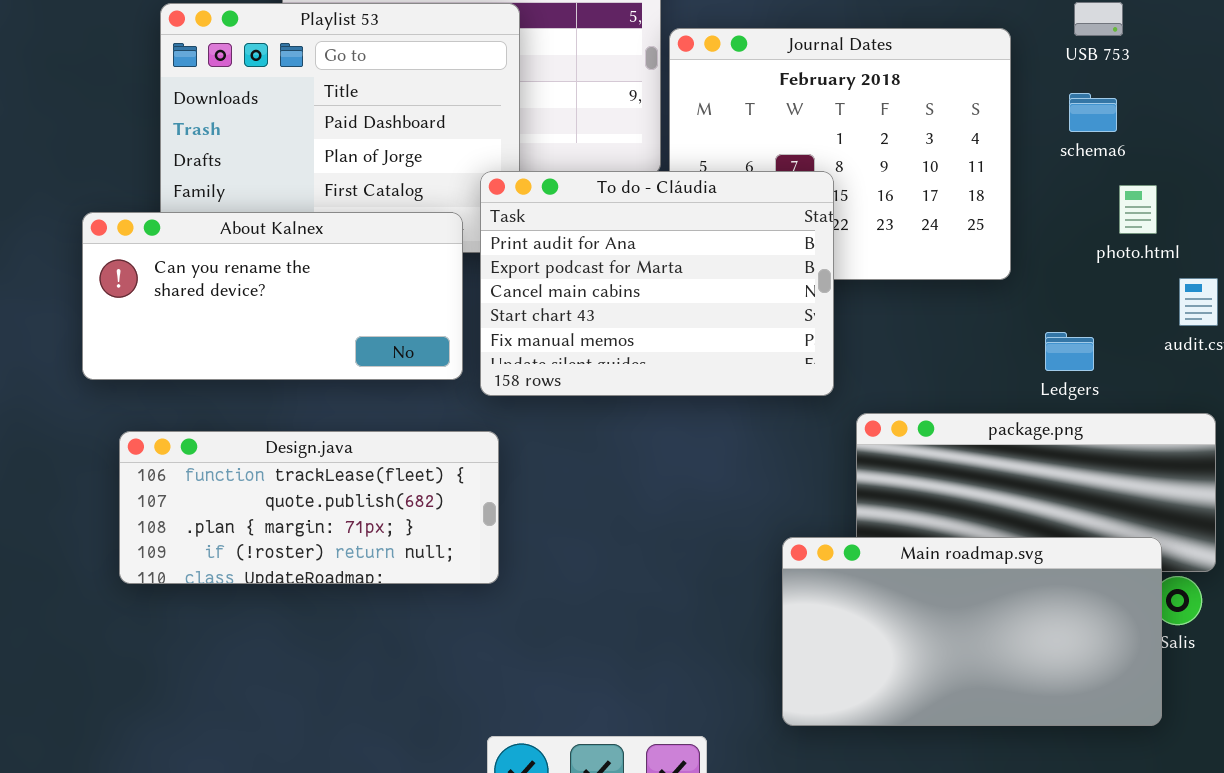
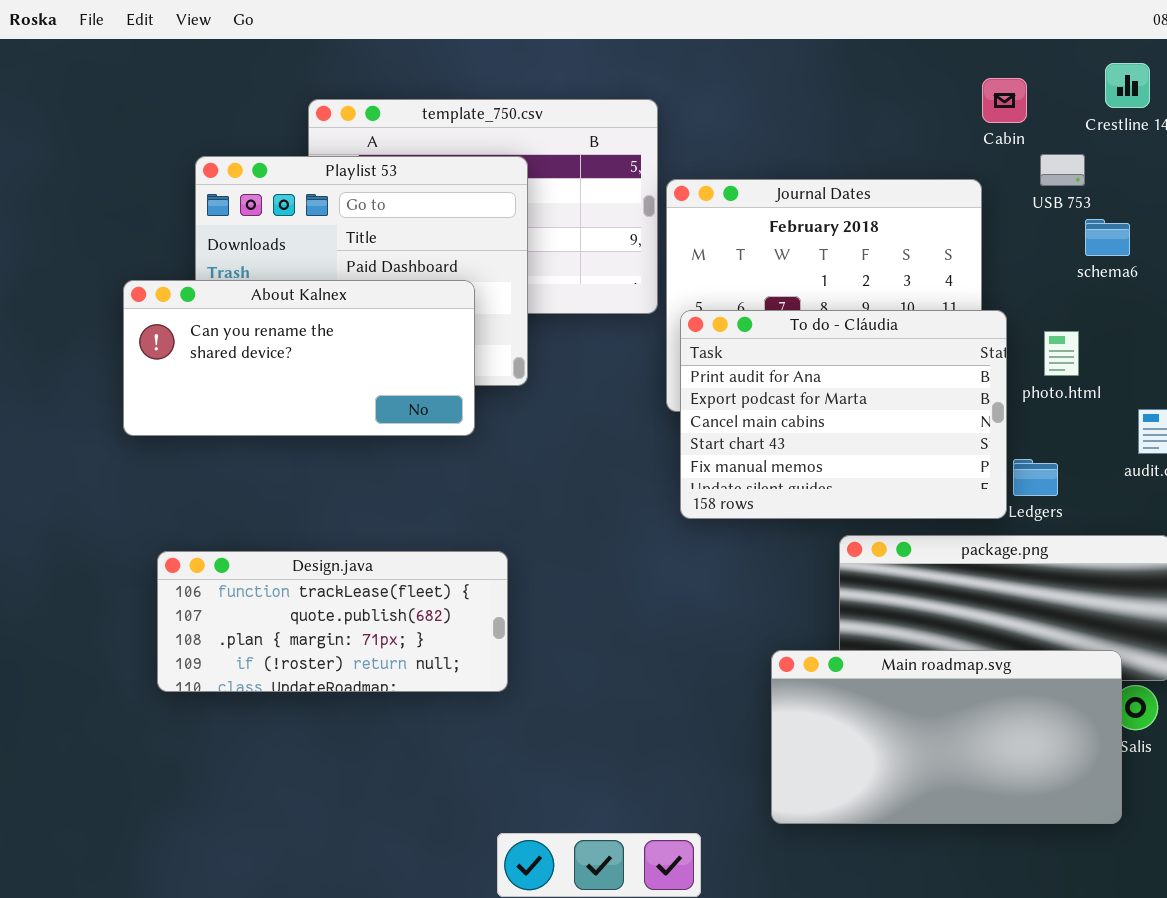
schema6: [1069,93,1117,132] -> [1085,219,1130,256], moved
To do - Cláudia: [480,171,834,396] -> [680,310,1007,519], moved
photo.html: [1119,185,1157,234] -> [1044,331,1079,376], moved
About Kalnex: [82,212,463,380] -> [123,280,475,436], moved

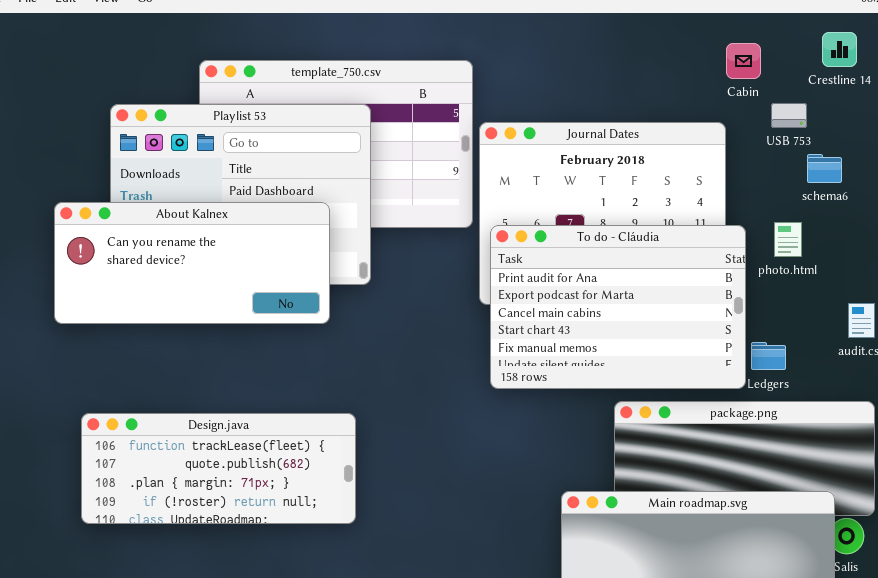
photo.html: [1044,331,1079,376] -> [774,222,802,257], moved

